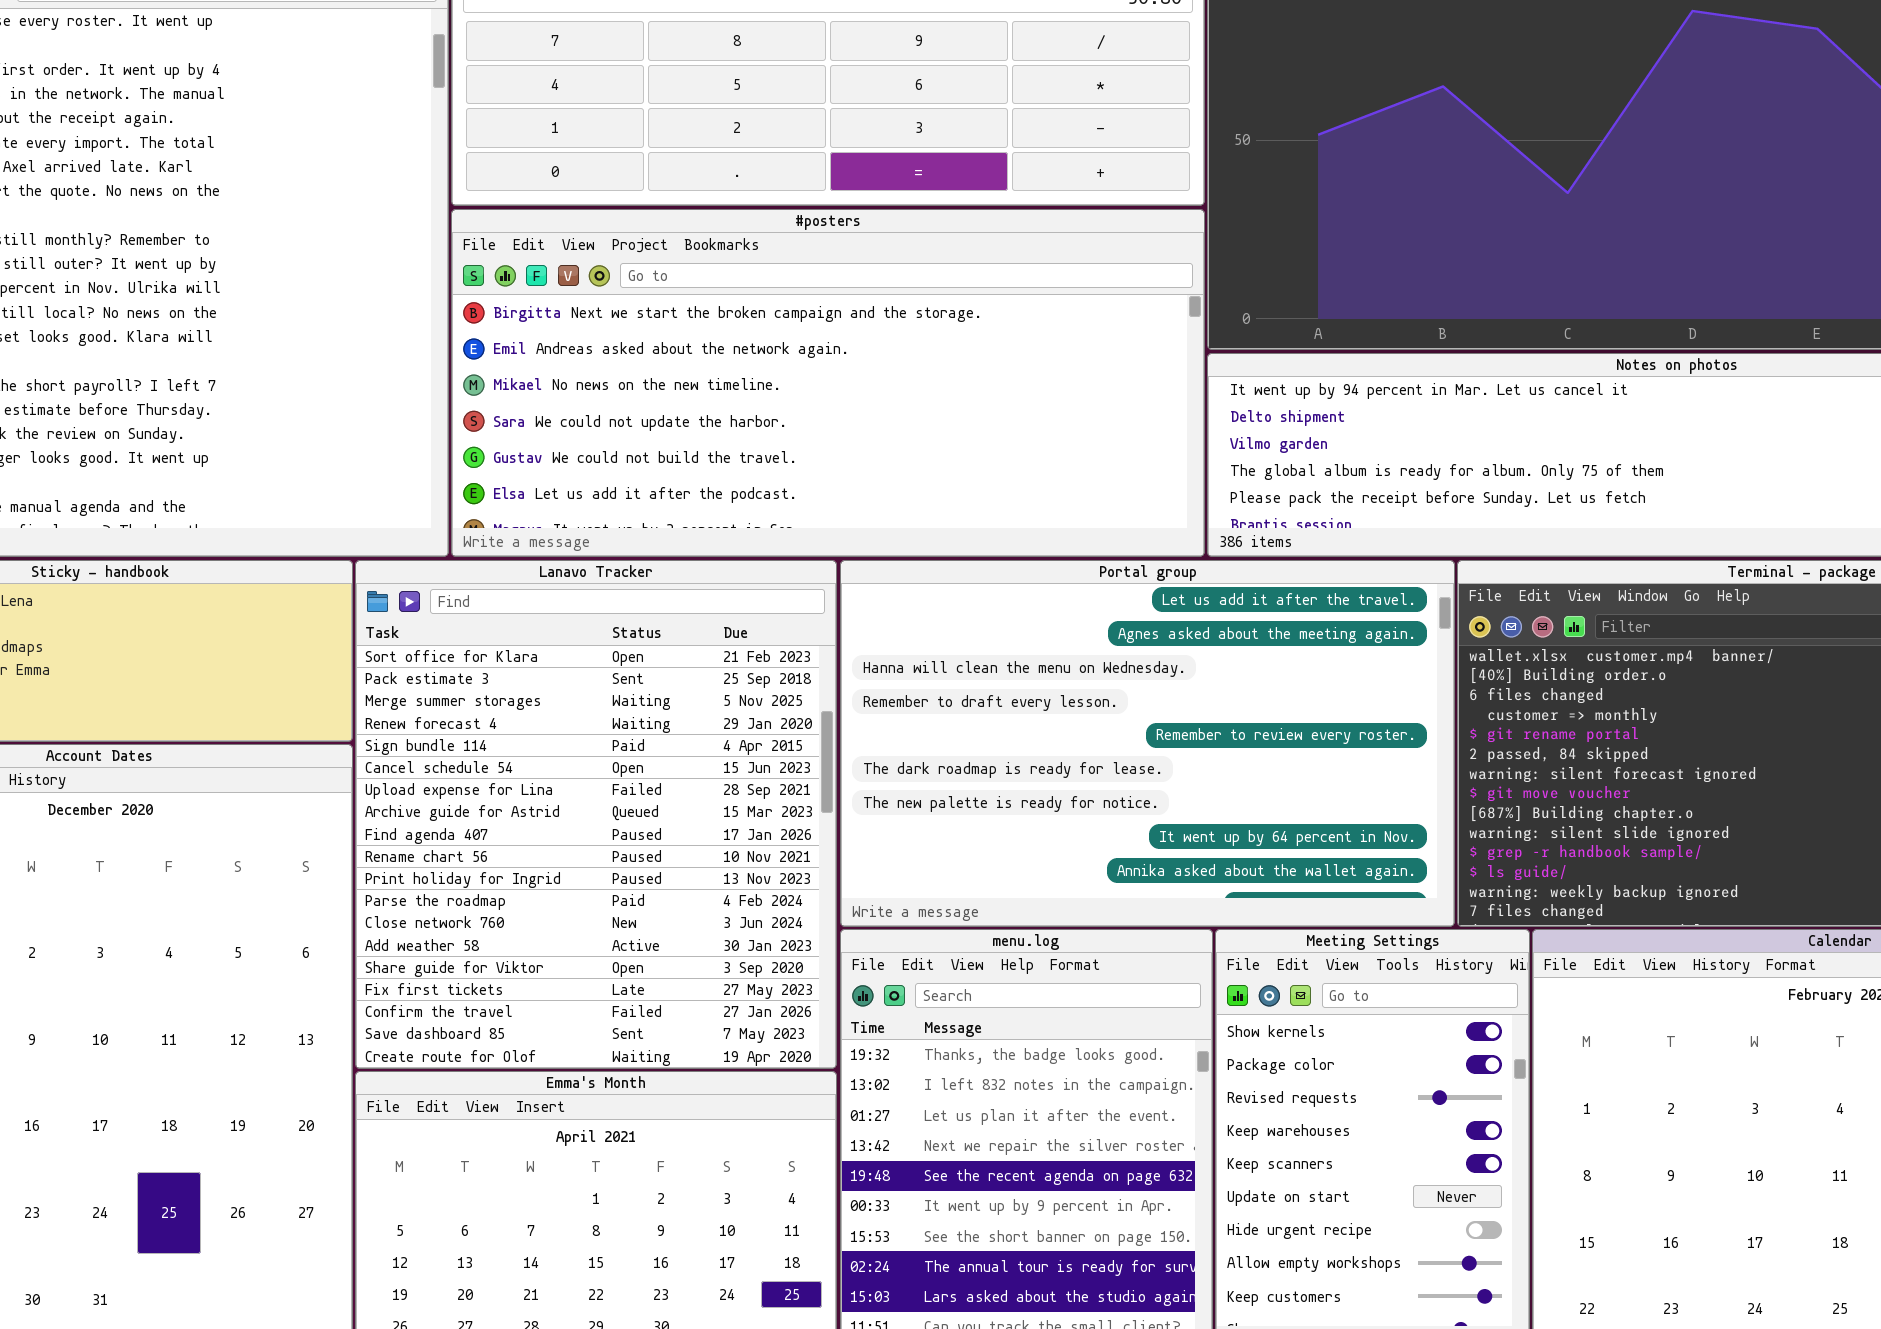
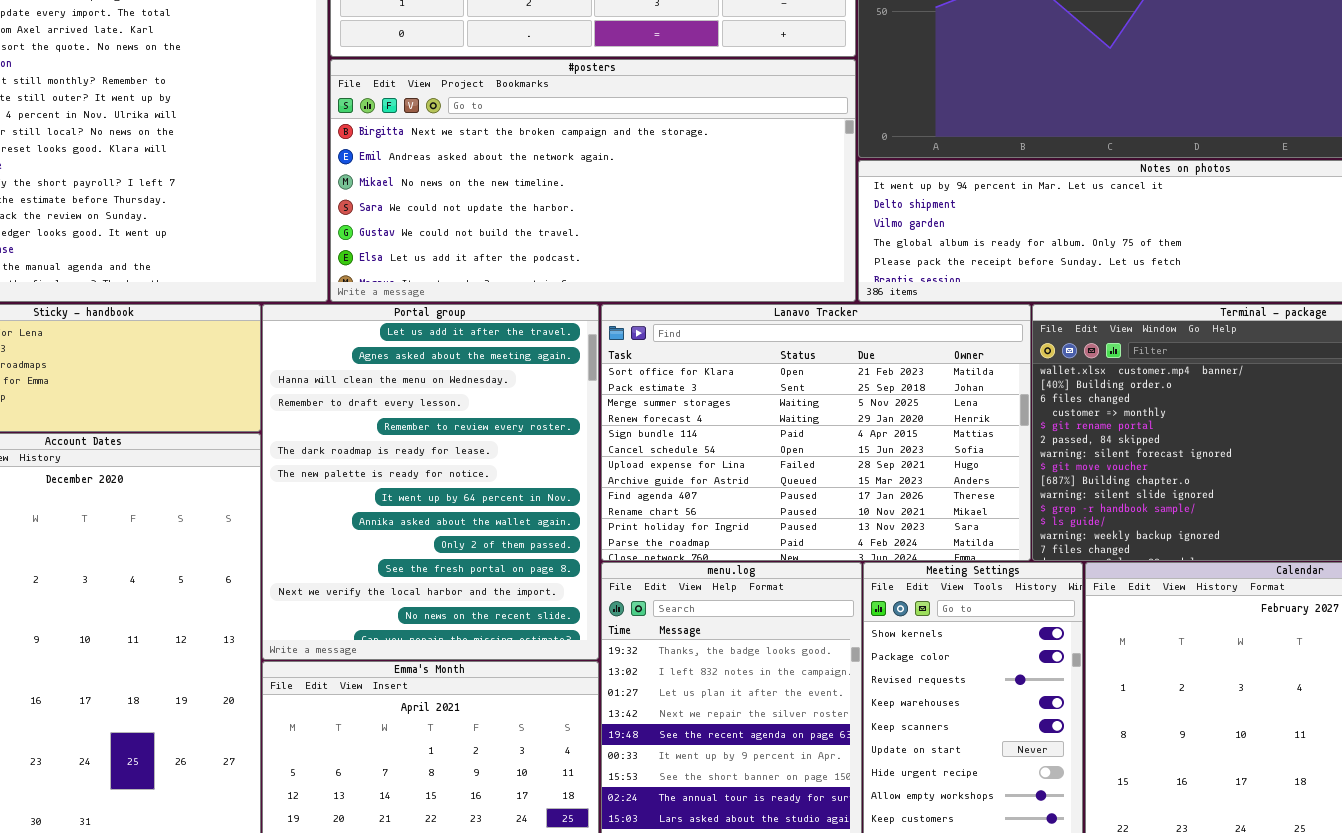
Lanavo Tracker: [355,560,837,1069] -> [601,304,1031,561], moved, resized
Portal group: [840,560,1455,927] -> [262,304,599,660], moved, resized

